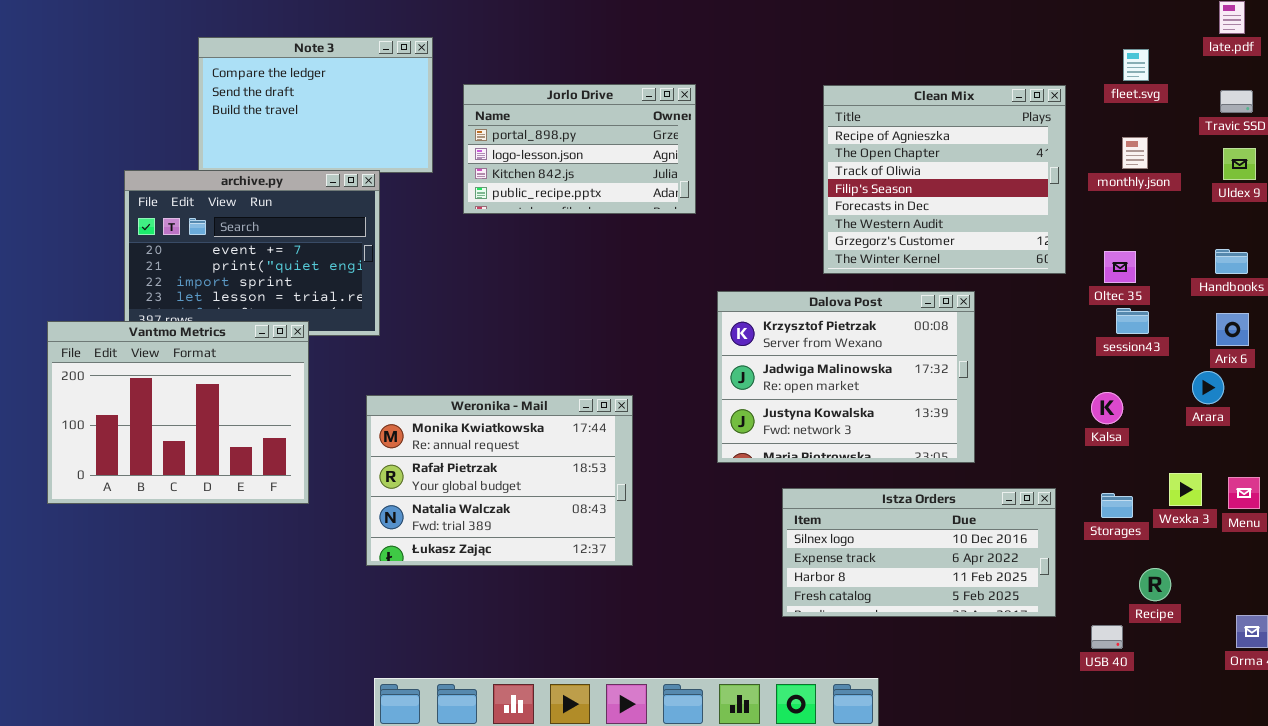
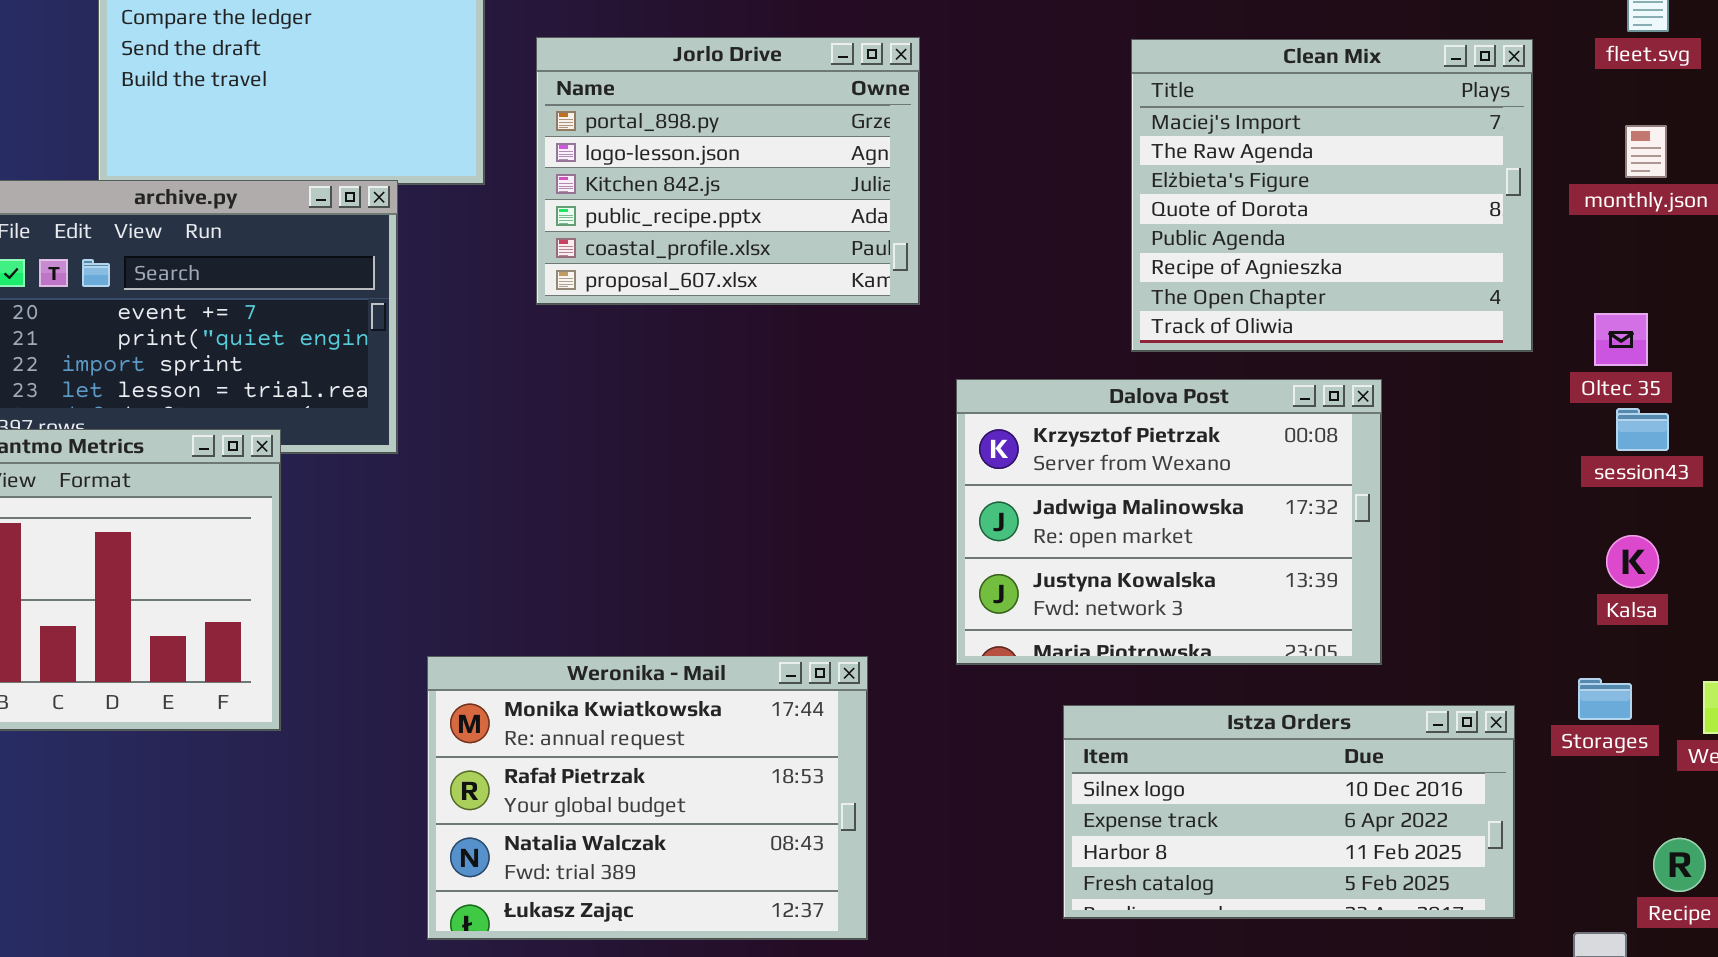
Jorlo Drive: [463,84,696,214] -> [536,37,920,305], resized
Clean Mix: [823,85,1066,274] -> [1131,39,1533,352], scrolled up 5 rows
Kalsa: [1091,392,1123,424] -> [1606,535,1659,588], moved
Weronika - Mail: [366,395,633,566] -> [427,656,868,940], moved
Storages: [1101,493,1133,518] -> [1578,678,1632,720], moved

